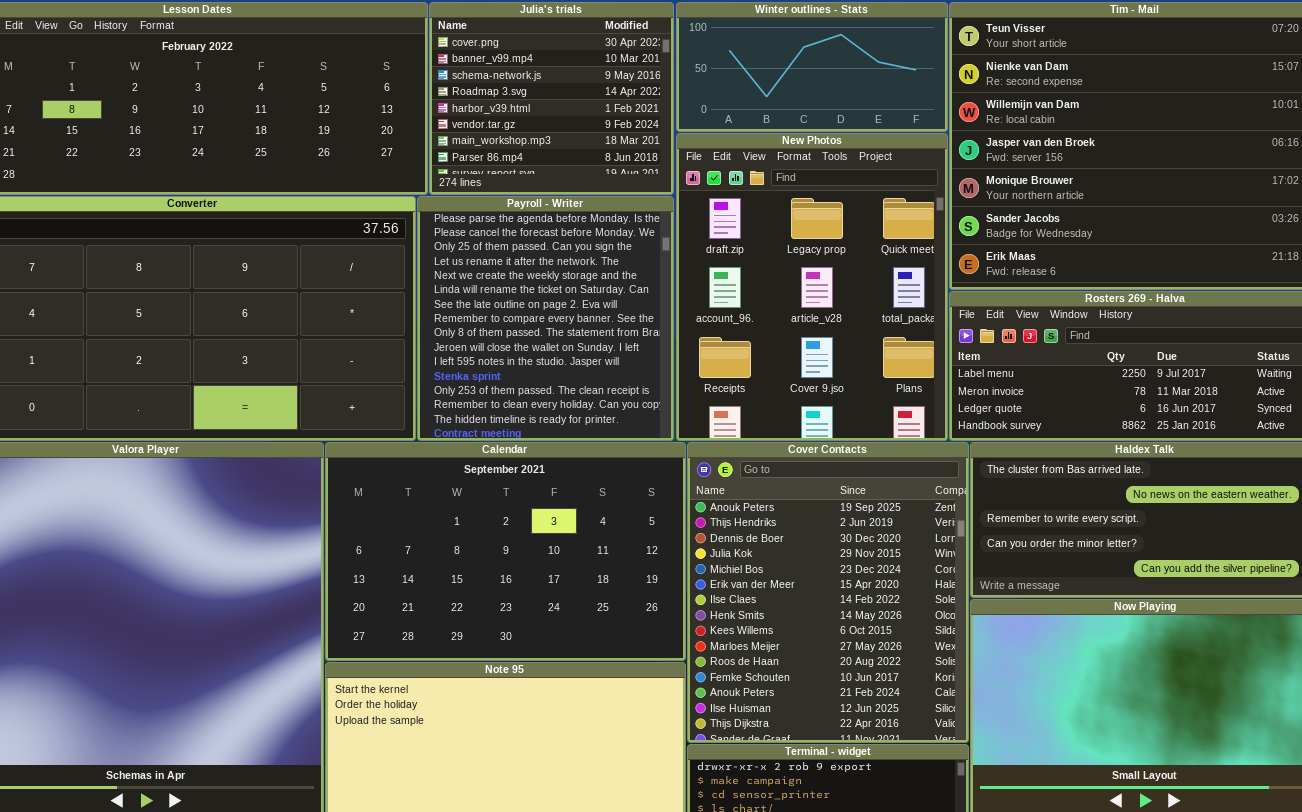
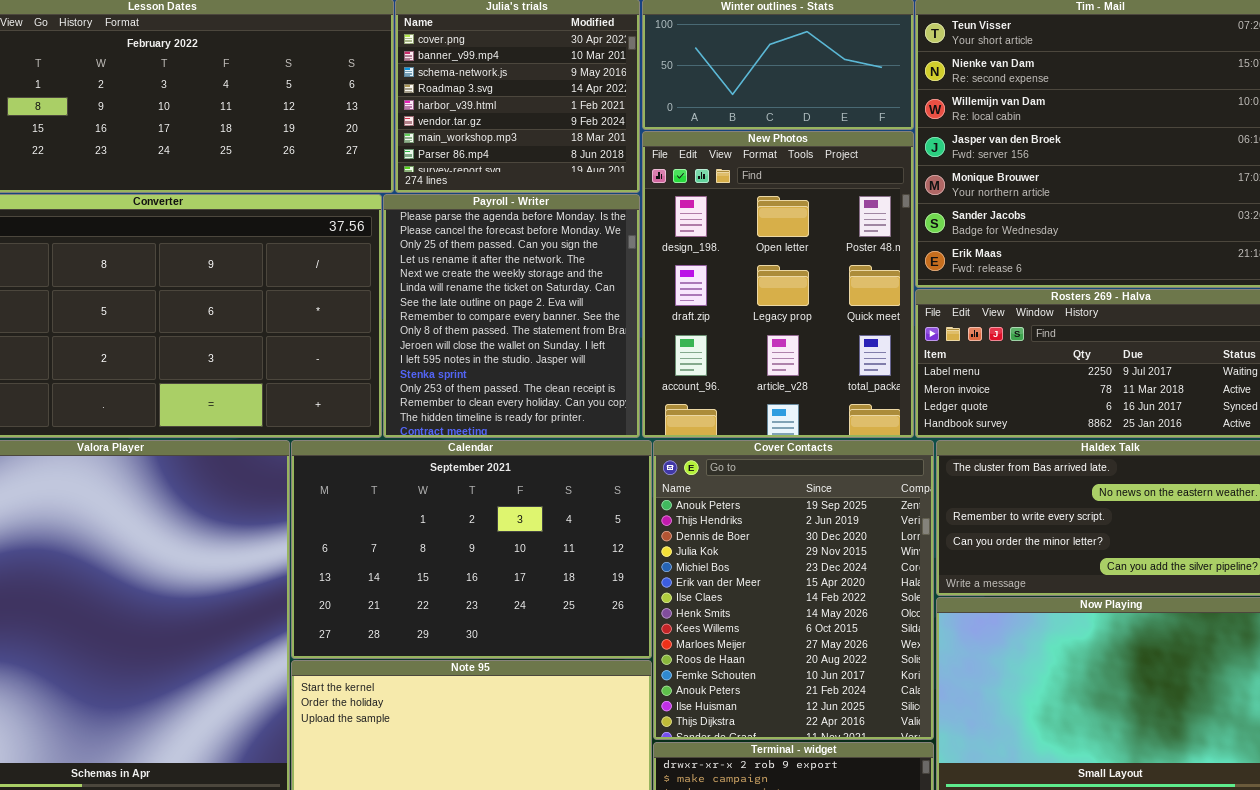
New Photos: [676,133,948,441] -> [642,131,914,438], scrolled up 1 row

